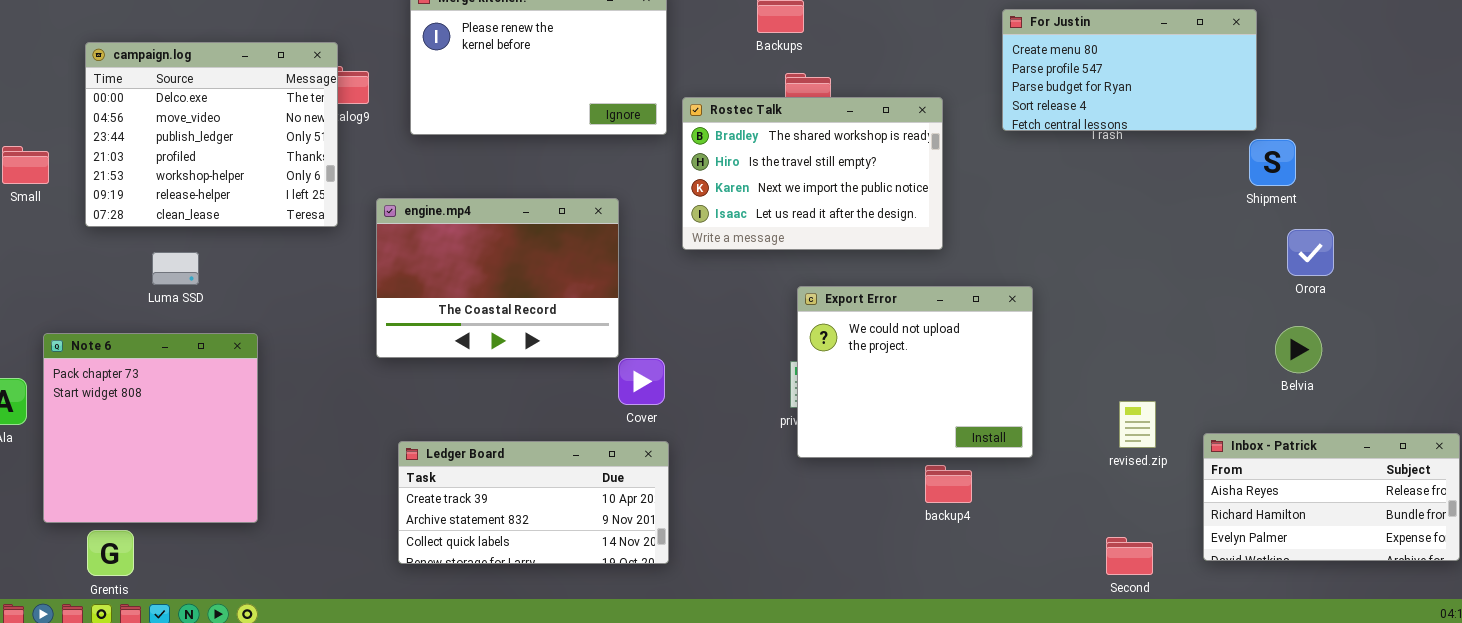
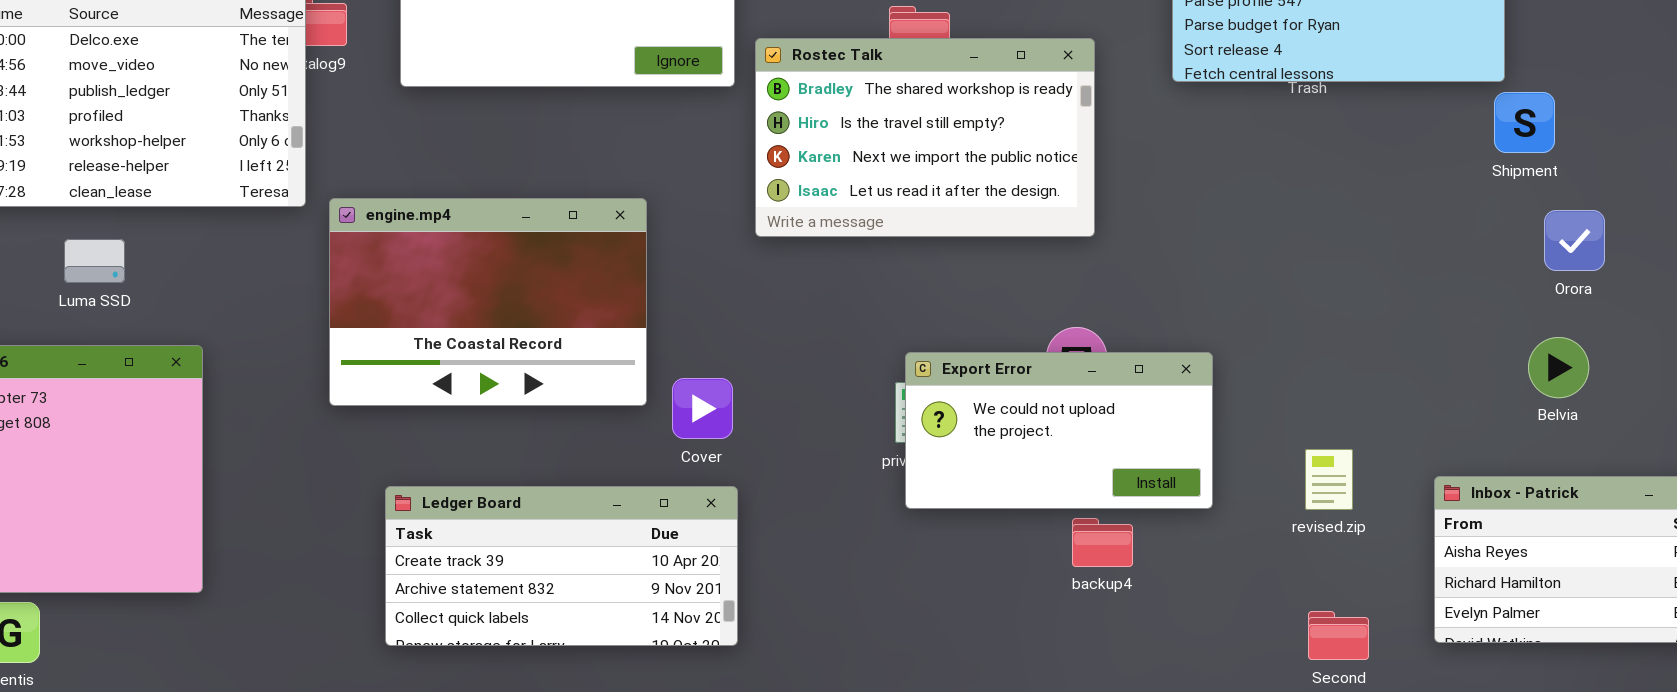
engine.mp4: [376,198,619,358] -> [329,198,647,406], moved
Export Error: [797,286,1033,458] -> [905,352,1213,509], resized
revised.zip: [1119,401,1156,448] -> [1305,449,1353,510], moved

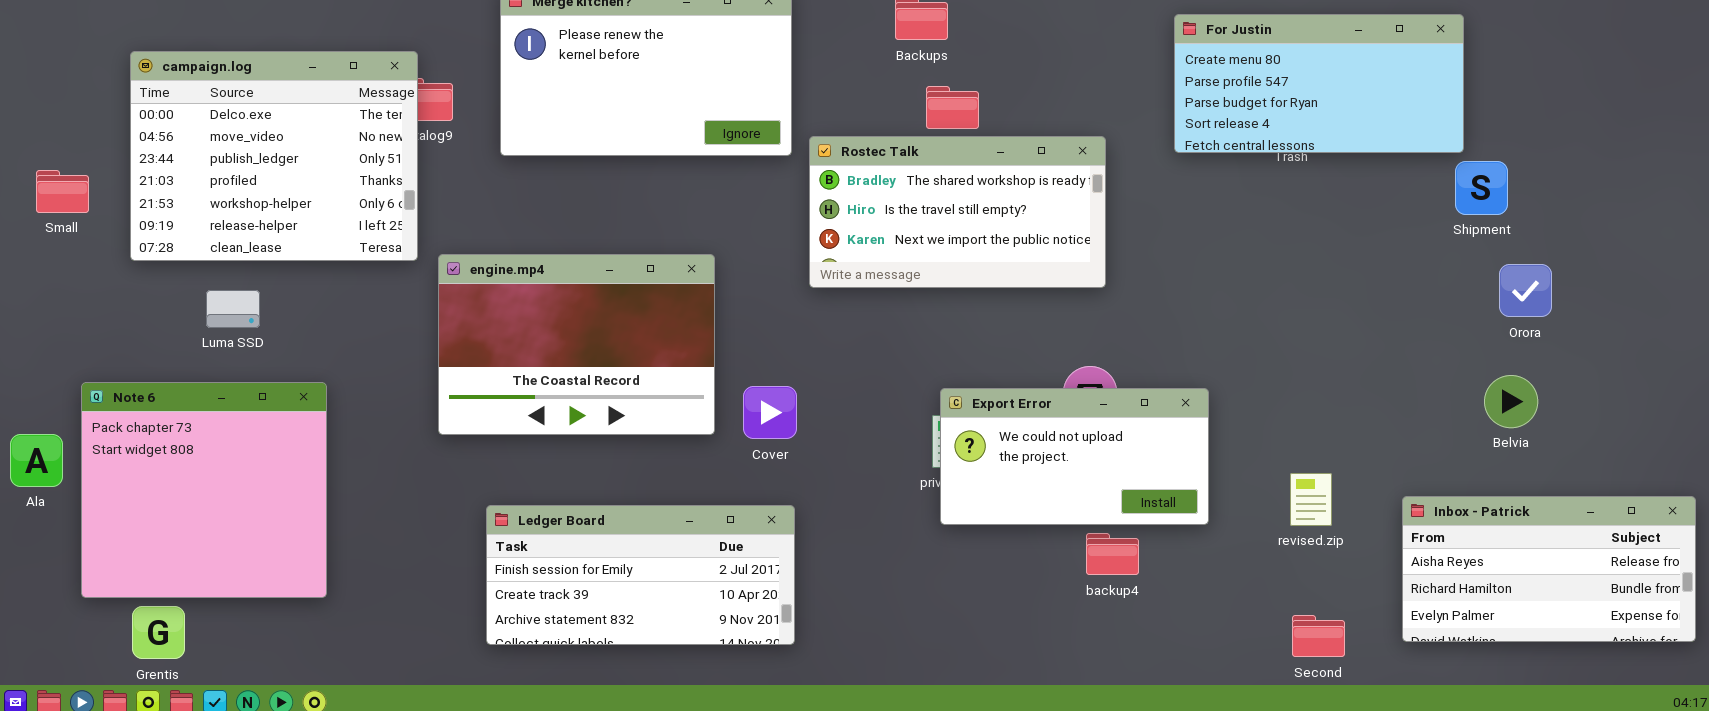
Rostec Talk: [755,38,1095,237] -> [809,136,1106,288], resized
Cover: [672,378,733,439] -> [743,386,797,439], moved
Ledger Board: [385,486,738,646] -> [486,505,795,645], scrolled up 1 row

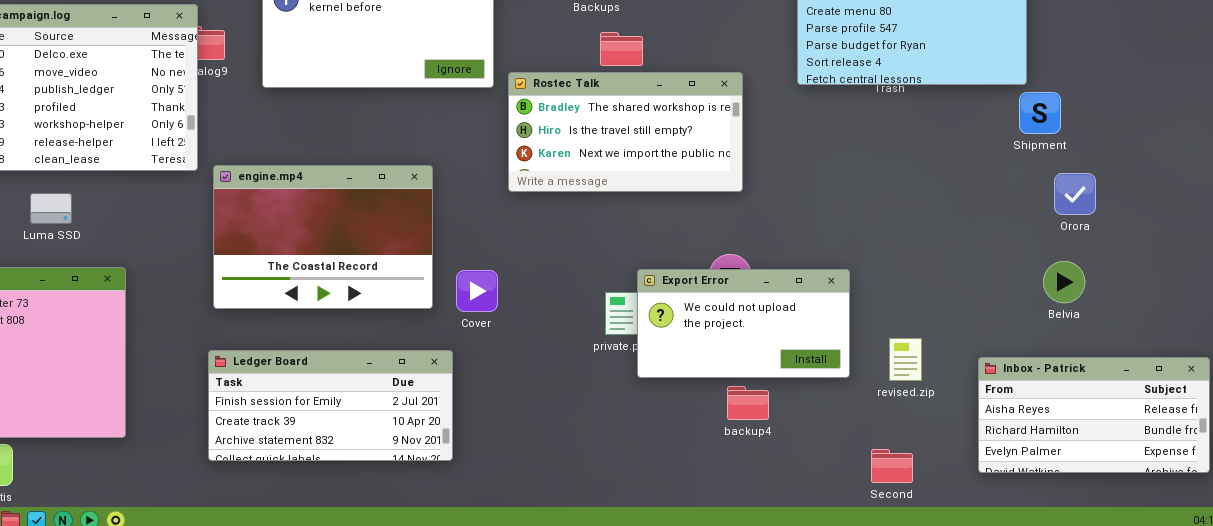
Export Error: [940,388,1209,525] -> [637,269,850,378], moved
Ledger Board: [486,505,795,645] -> [208,350,453,461], moved
Second: [1292,615,1345,657] -> [871,449,913,483], moved

